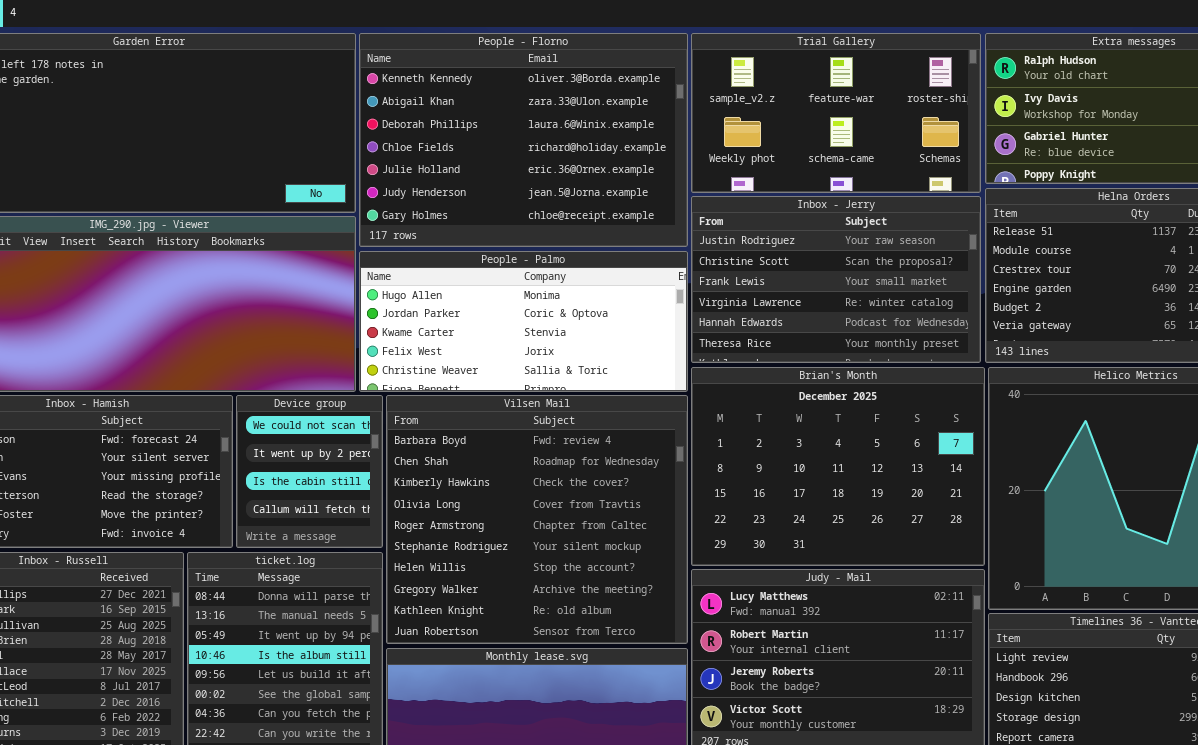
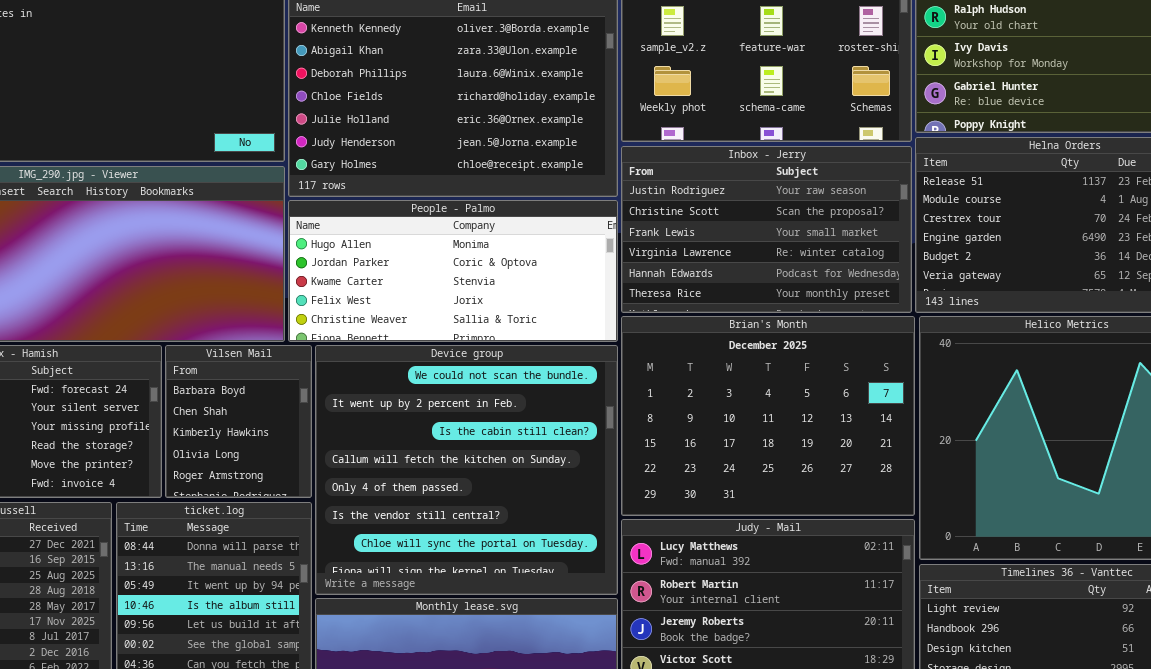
Device group: [236,395,383,548] -> [315,345,618,595], moved, resized
Vilsen Mail: [386,395,688,644] -> [165,345,312,498], moved, resized

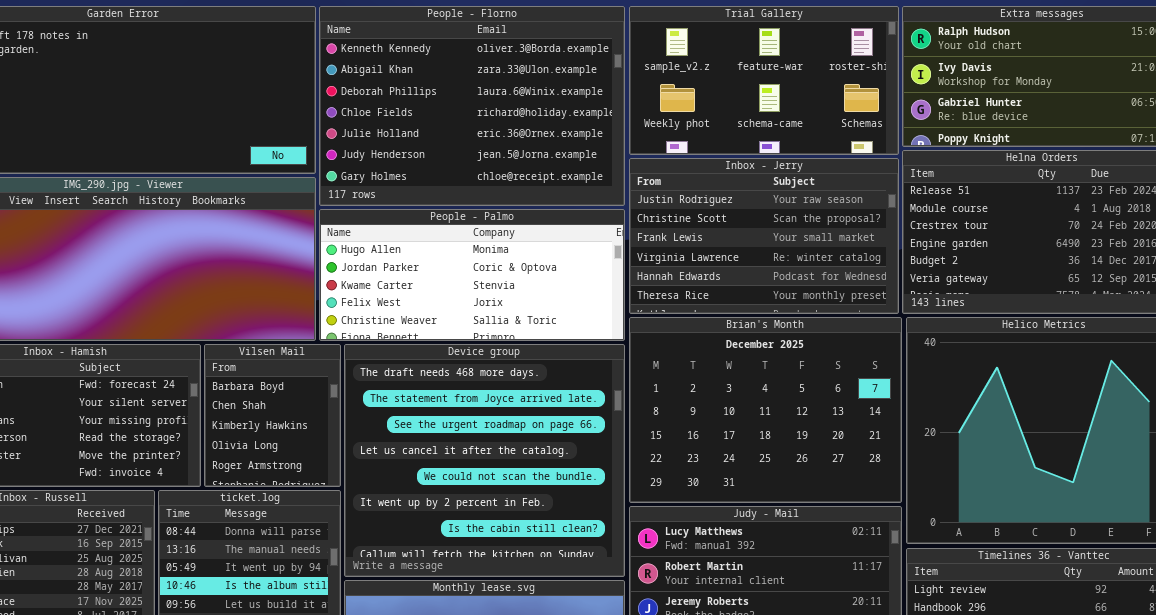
Device group: [315,345,618,595] -> [344,344,625,577], scrolled up 4 rows

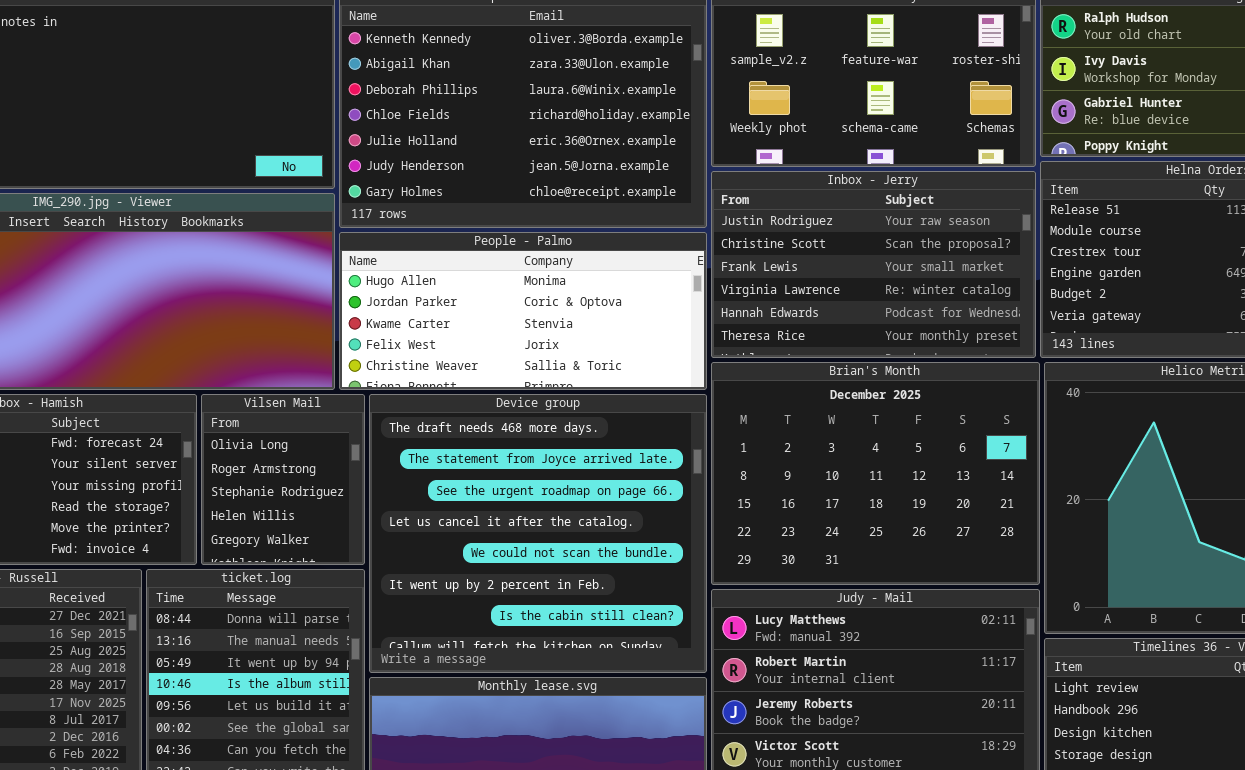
Vilsen Mail: [204,344,341,487] -> [201,394,365,565], scrolled down 3 rows

